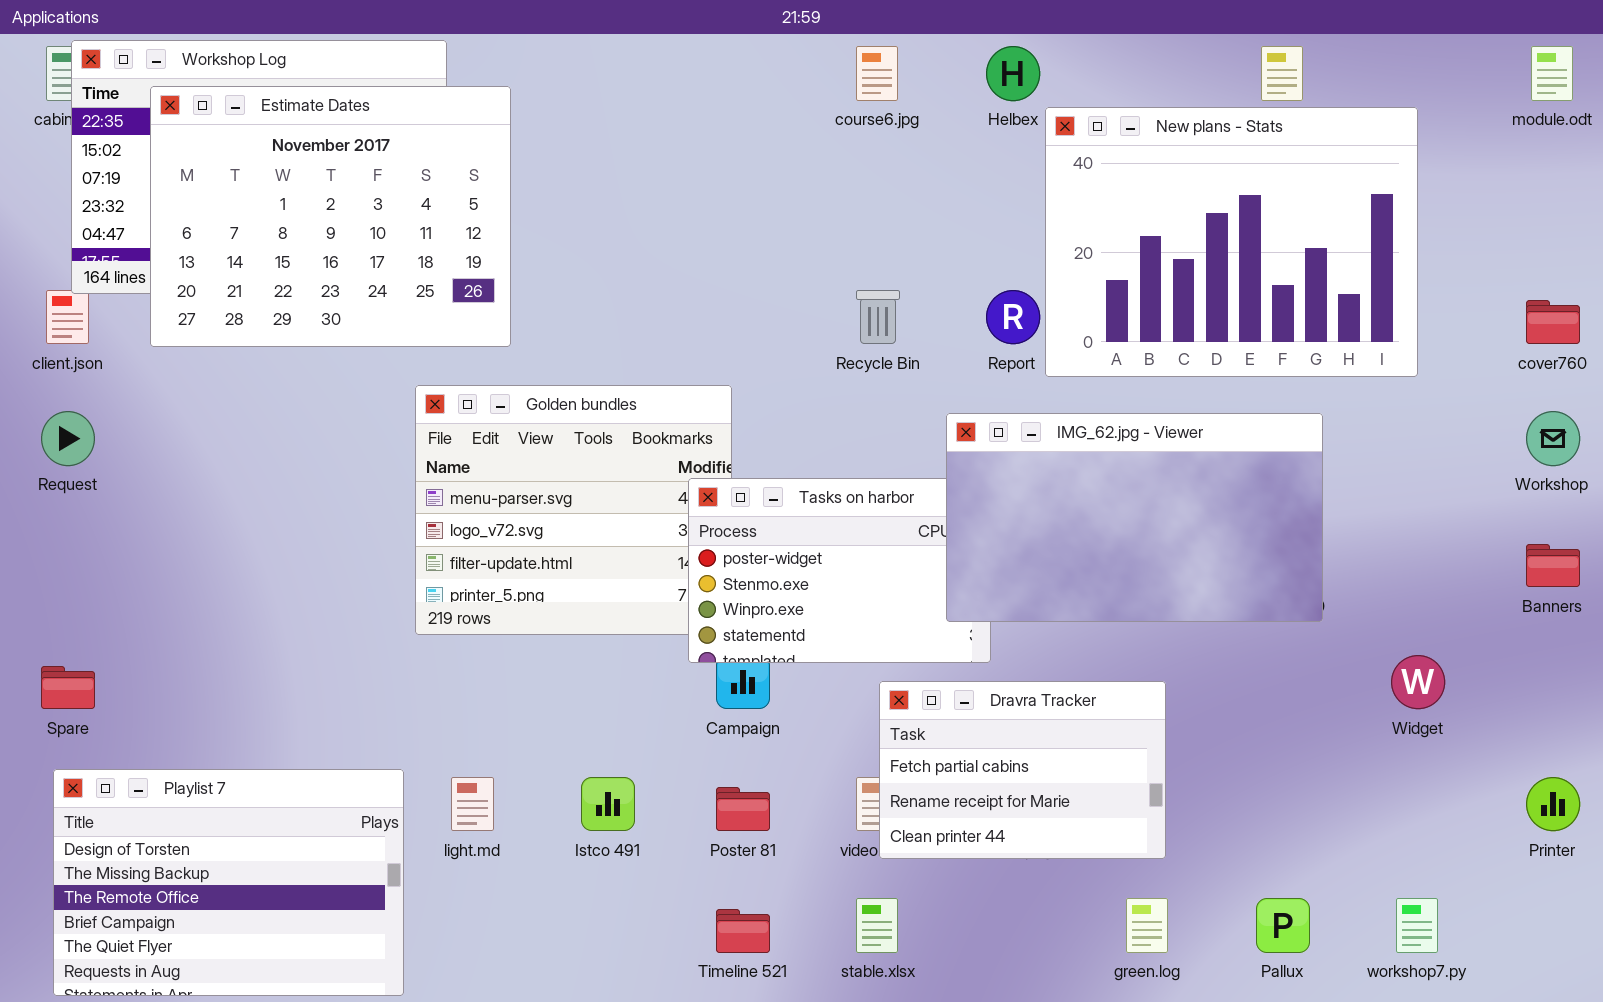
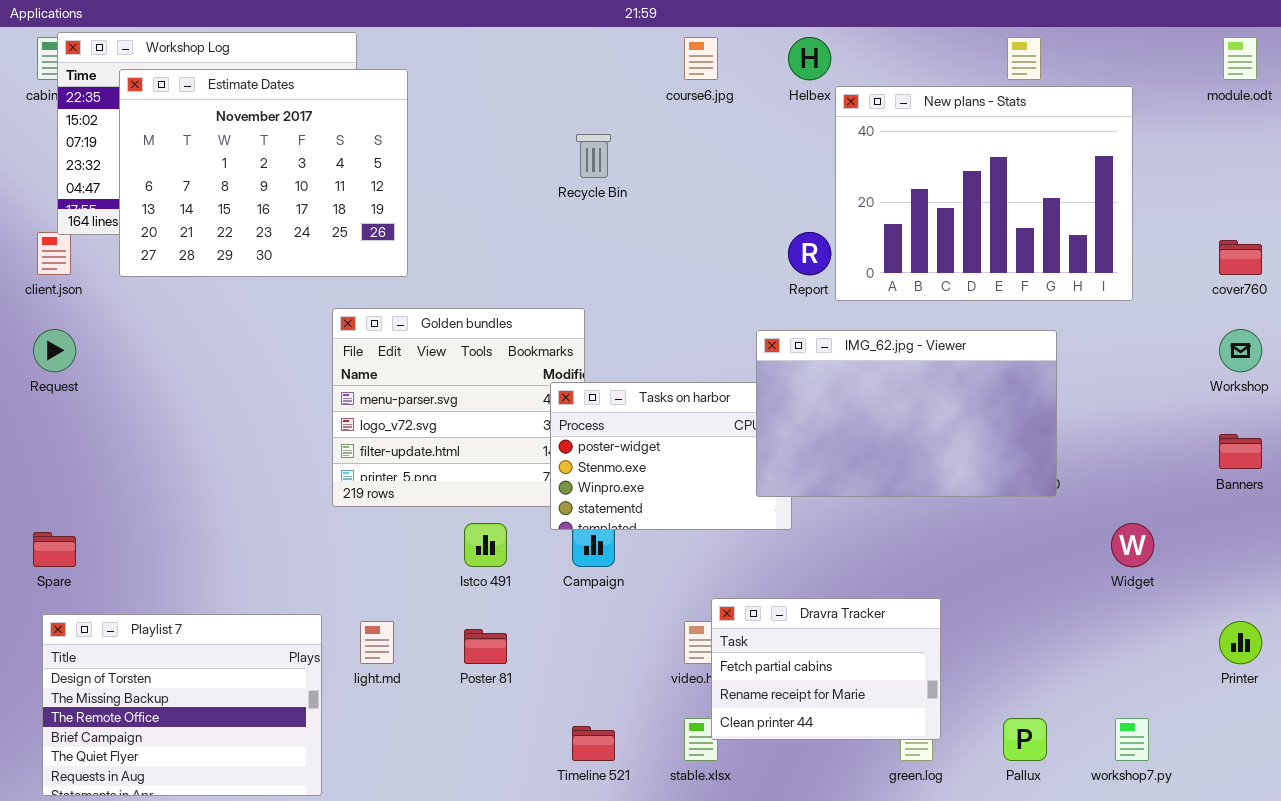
Recycle Bin: [856,290,900,344] -> [576,134,611,178], moved
Dravra Tracker: [879,681,1166,859] -> [711,598,941,740], moved
Istco 491: [581,777,635,831] -> [464,523,507,567], moved
Poster 81: [716,787,770,831] -> [464,629,507,664], moved

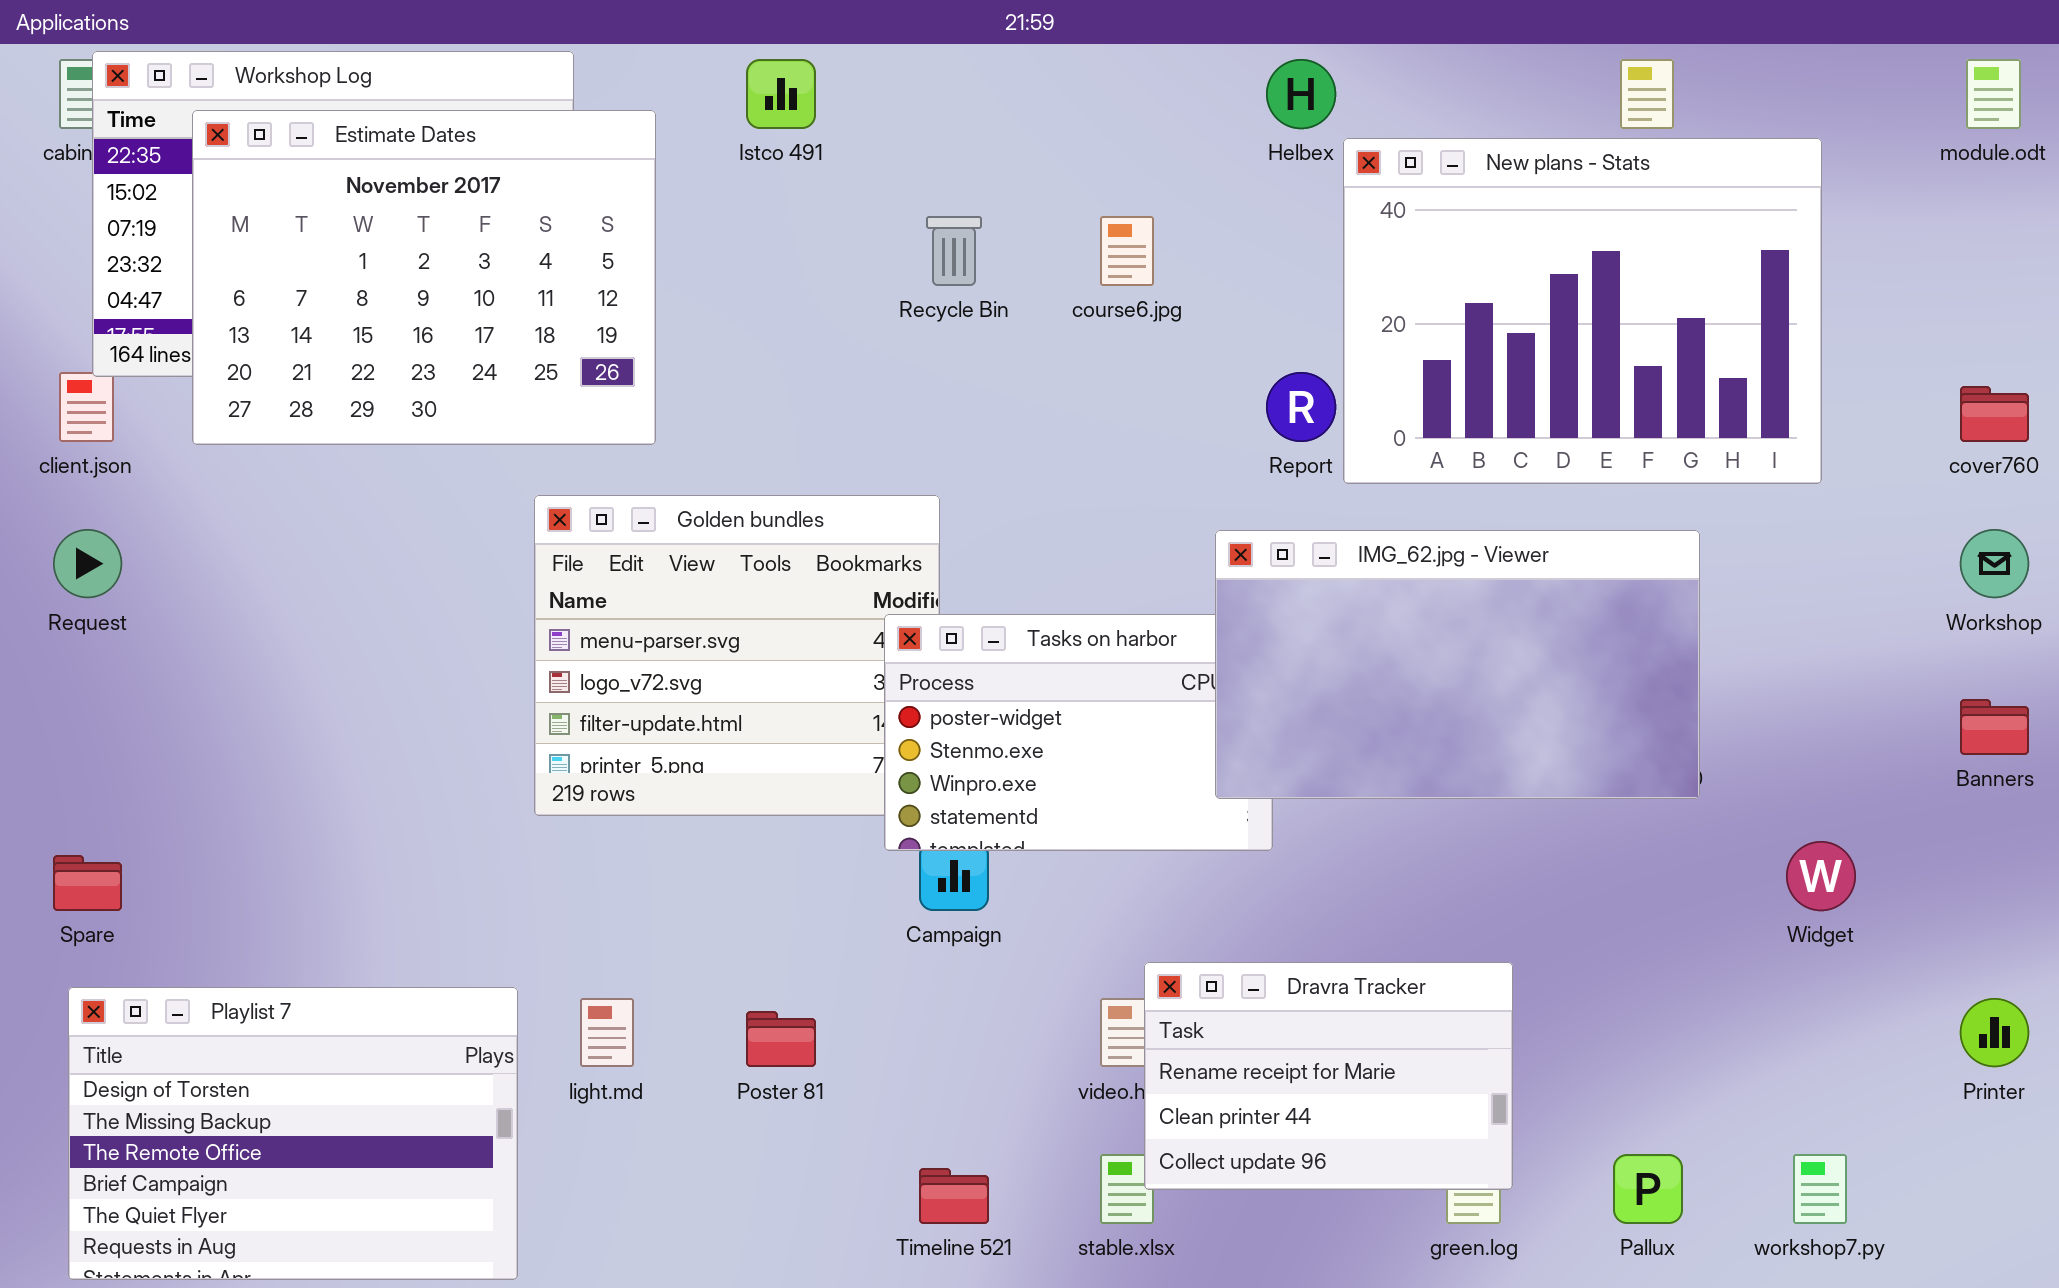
course6.jpg: [684,37,718,80] -> [1100,216,1154,286], moved
Istco 491: [464,523,507,567] -> [746,59,816,129], moved
Dravra Tracker: [711,598,941,740] -> [1144,962,1513,1190], scrolled down 1 row

